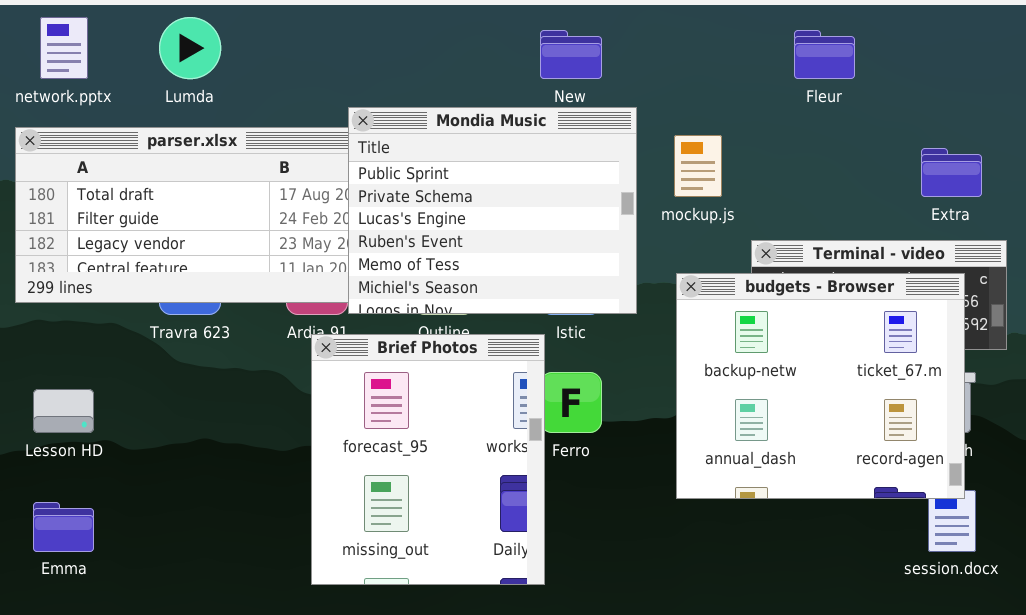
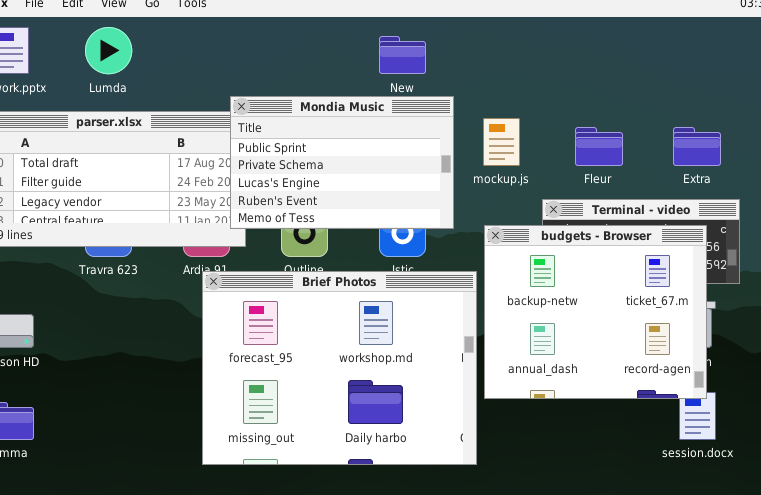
Fleur: [794,30,855,79] -> [575,127,623,166], moved
Mondia Music: [348,107,637,314] -> [230,96,454,229], resized
Brief Photos: [311,334,545,585] -> [202,271,477,465], resized

